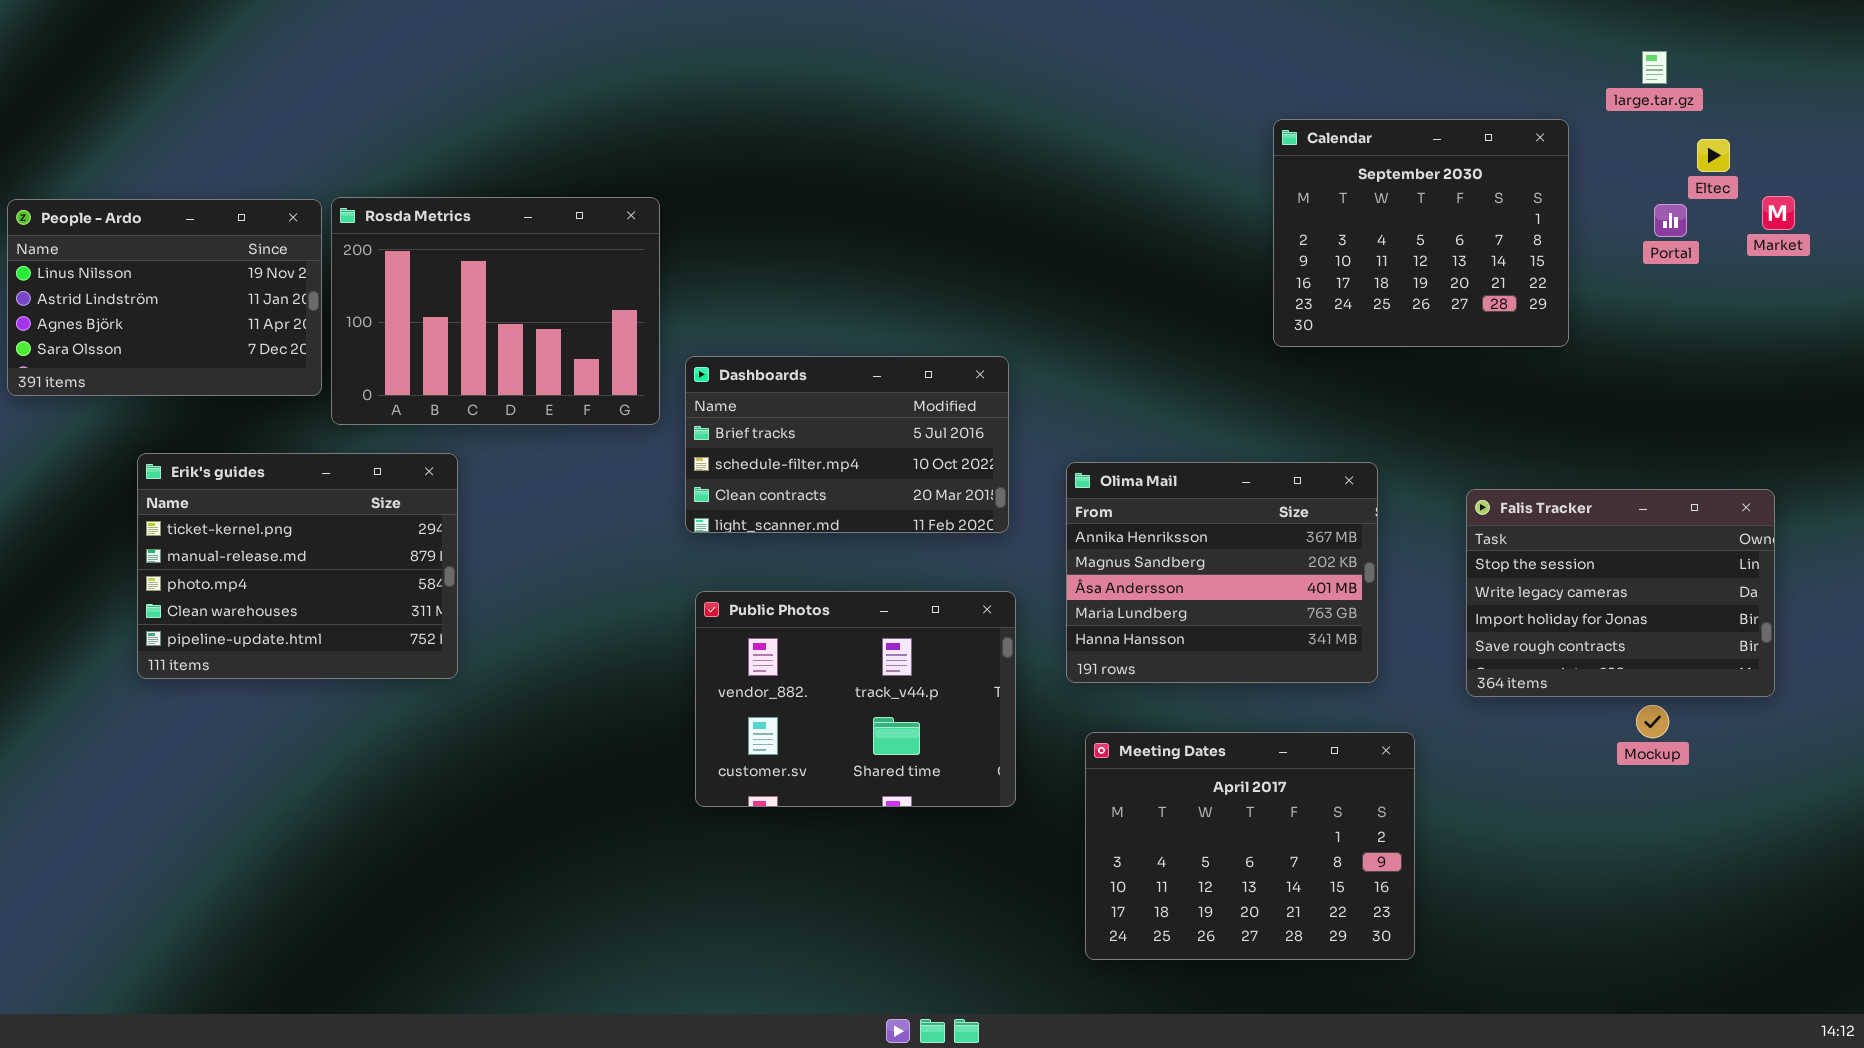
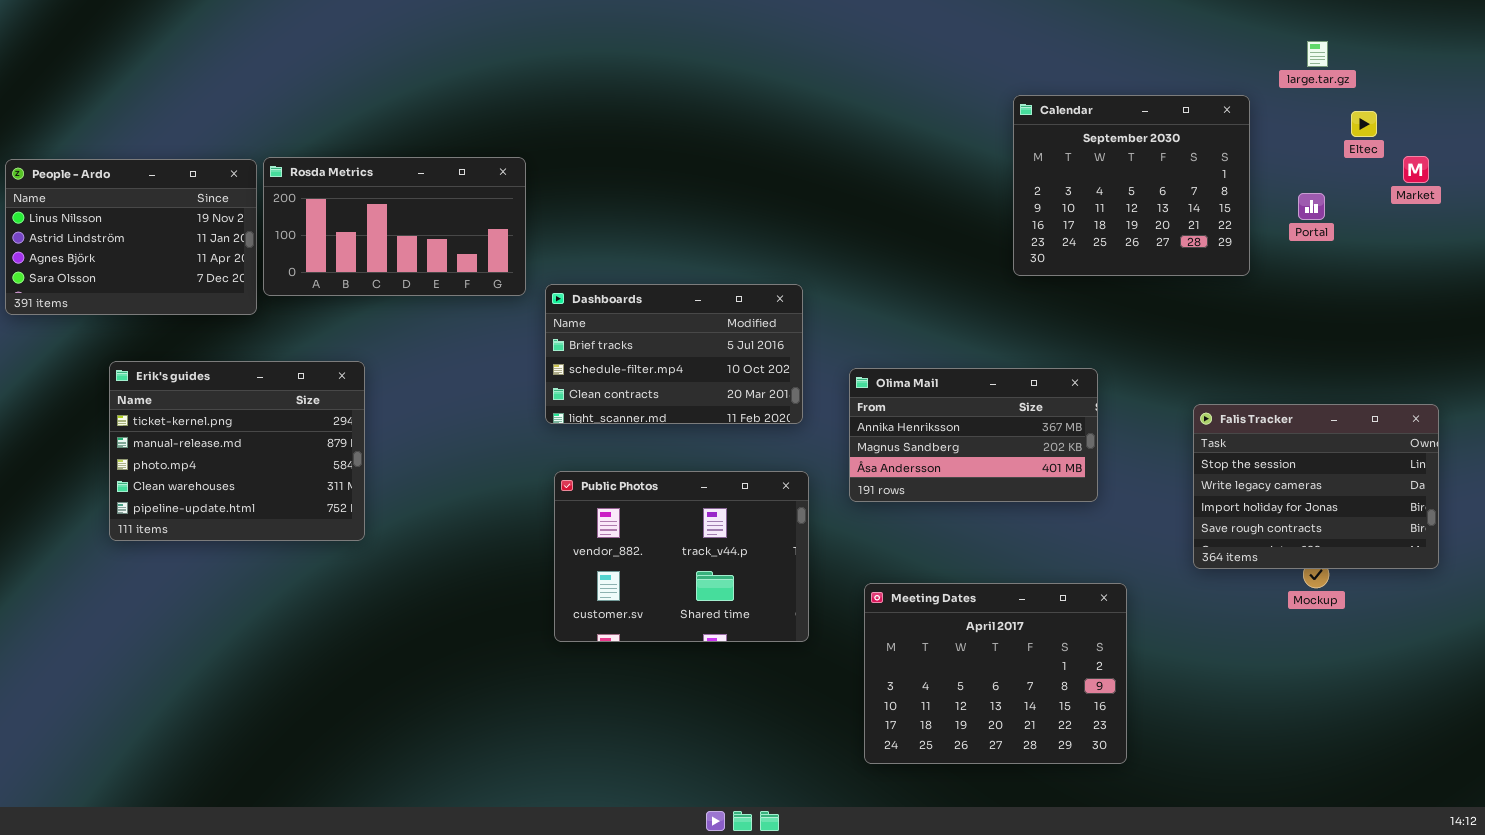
Rosda Metrics: [331,197,660,425] -> [263,157,526,296], resized
Portal: [1654,204,1687,237] -> [1298,193,1325,220], moved
Olima Mail: [1066,462,1378,683] -> [849,368,1098,502], resized
Falis Tracker: [1466,489,1775,697] -> [1193,404,1439,569], moved

